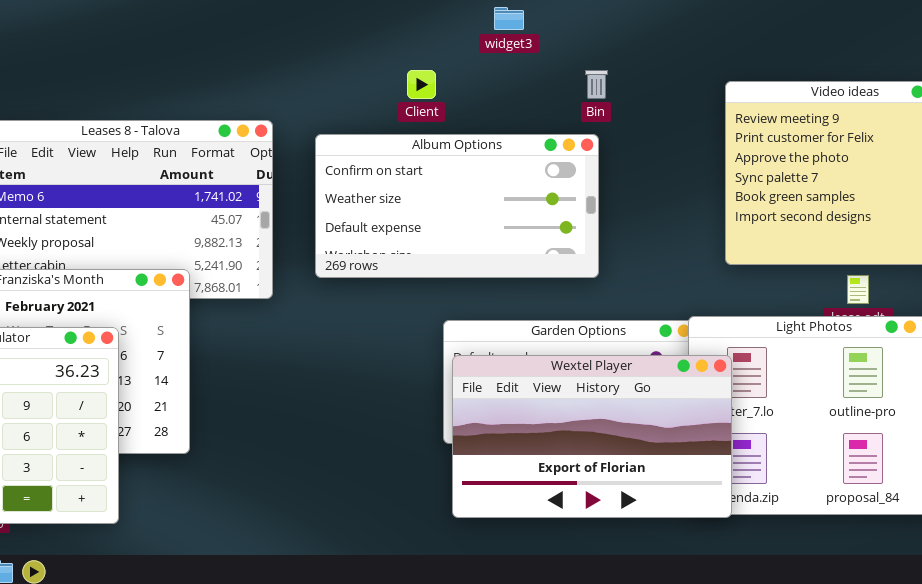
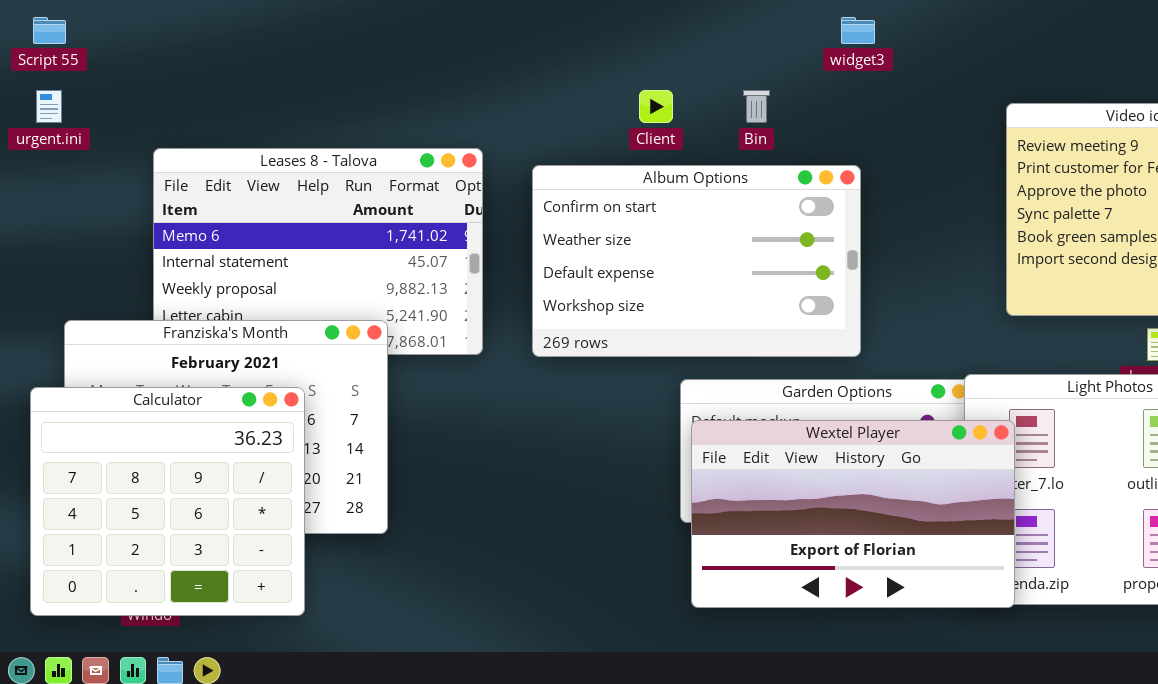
widget3: [494,7,524,30] -> [841,17,875,44], moved
Bin: [585,70,608,99] -> [743,90,770,123], moved
Album Options: [315,134,599,278] -> [532,165,861,357], resized

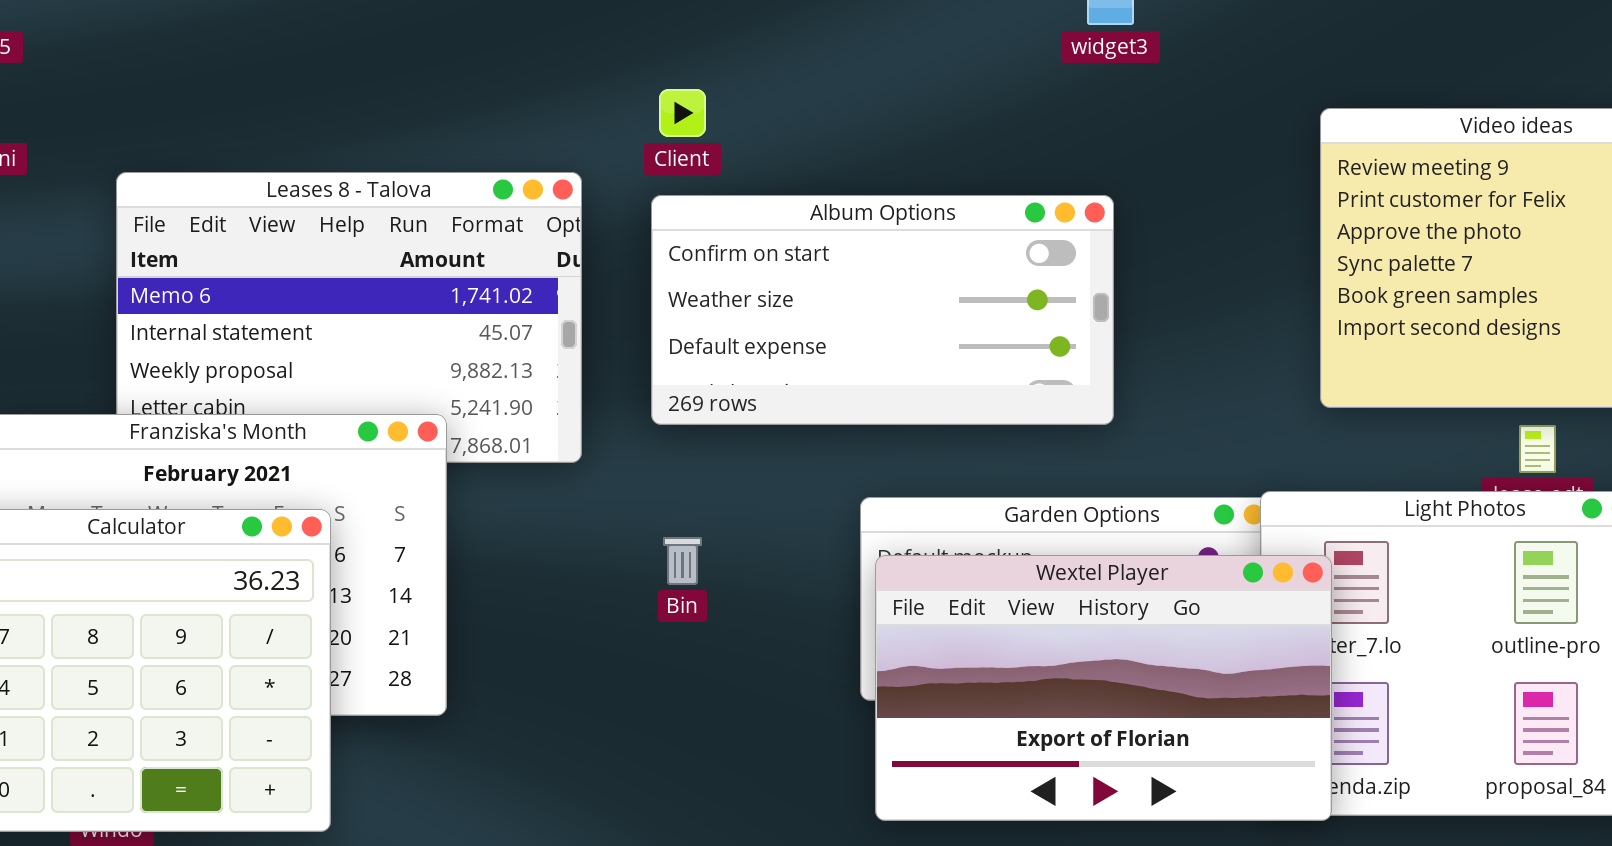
Client: [639,90,673,123] -> [659,89,706,137], moved
Bin: [743,90,770,123] -> [663,537,702,585], moved
Album Options: [532,165,861,357] -> [651,195,1114,425], resized

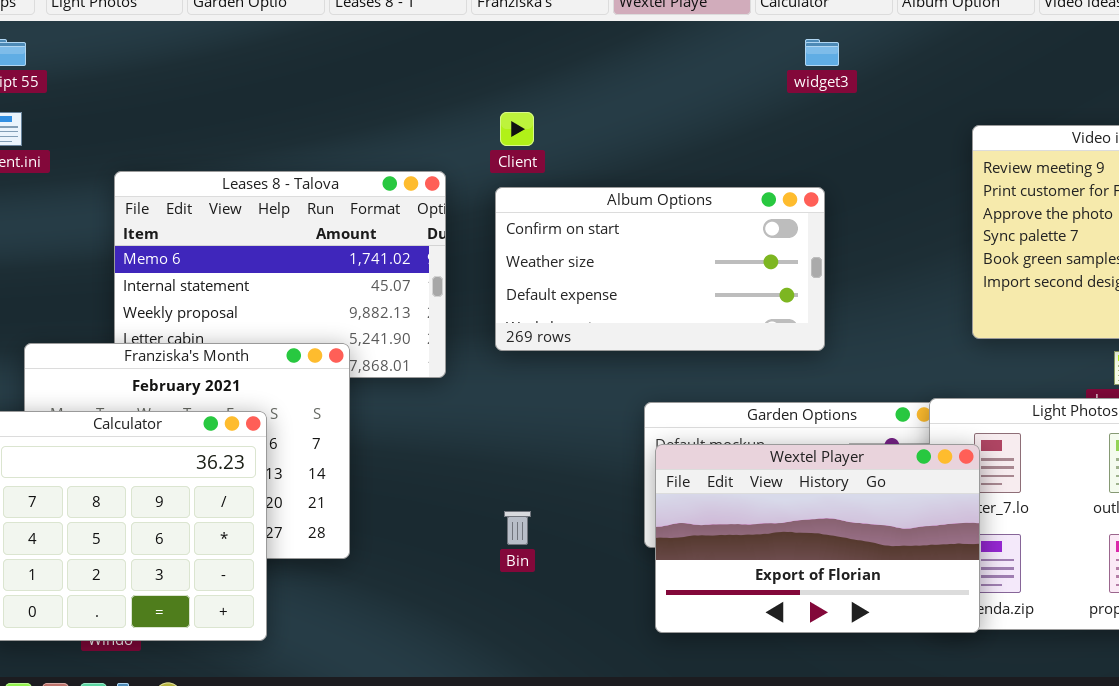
Bin: [663,537,702,585] -> [504,511,531,545], moved

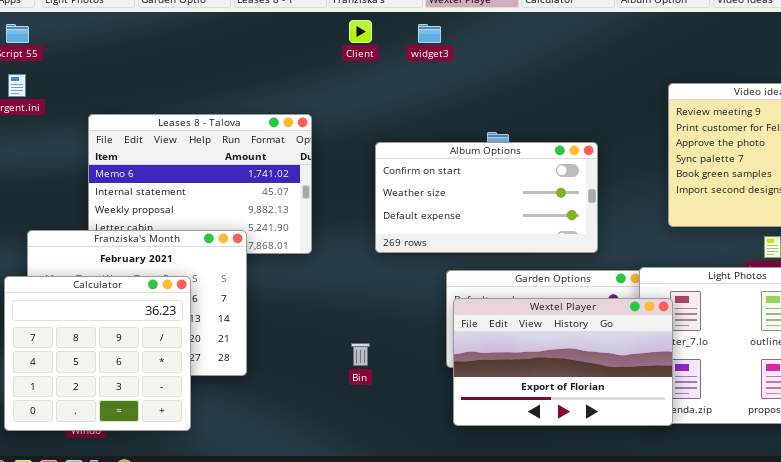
widget3: [805,39,839,66] -> [418,24,441,43], moved
Client: [500,112,534,146] -> [349,20,372,43], moved
Album Options: [495,187,825,351] -> [375,142,598,253], moved

